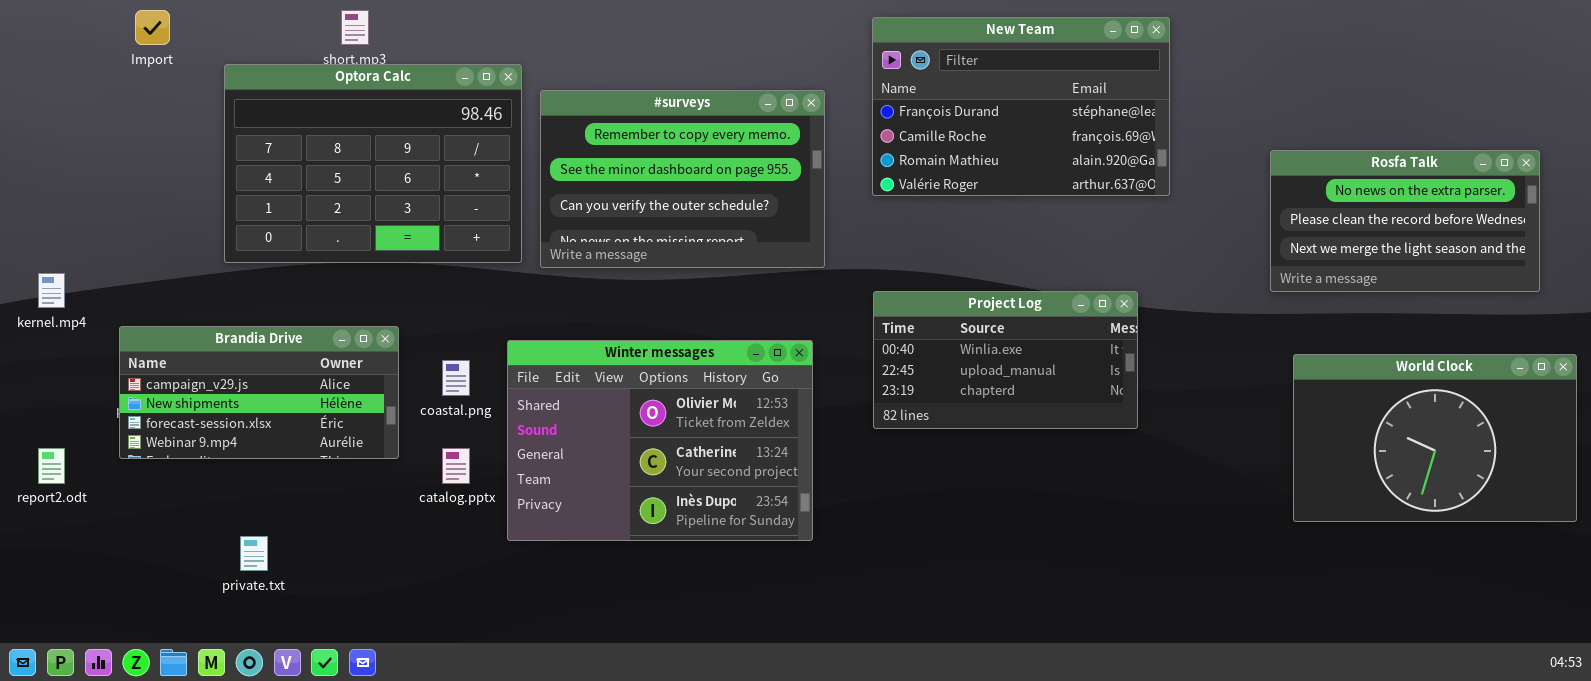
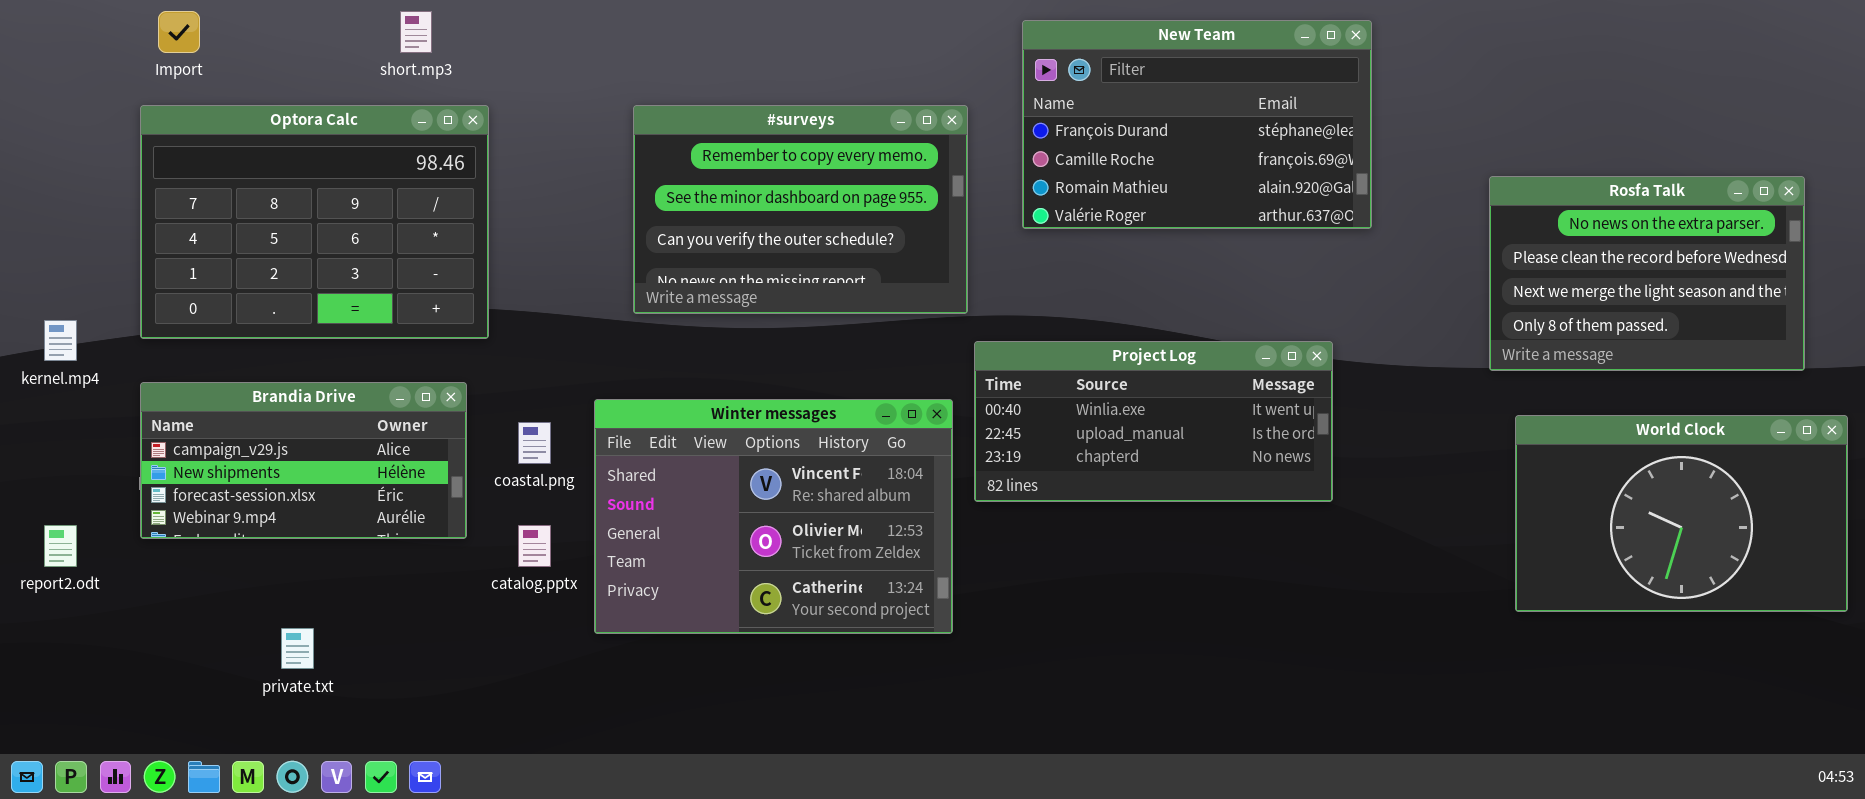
Optora Calc: [224,64,522,263] -> [140,105,489,339], moved
Rosfa Talk: [1270,150,1540,292] -> [1489,176,1805,371], resized
Project Log: [873,291,1138,429] -> [974,341,1333,502], resized
Winter messages: [507,340,813,541] -> [594,399,953,634], scrolled up 1 row

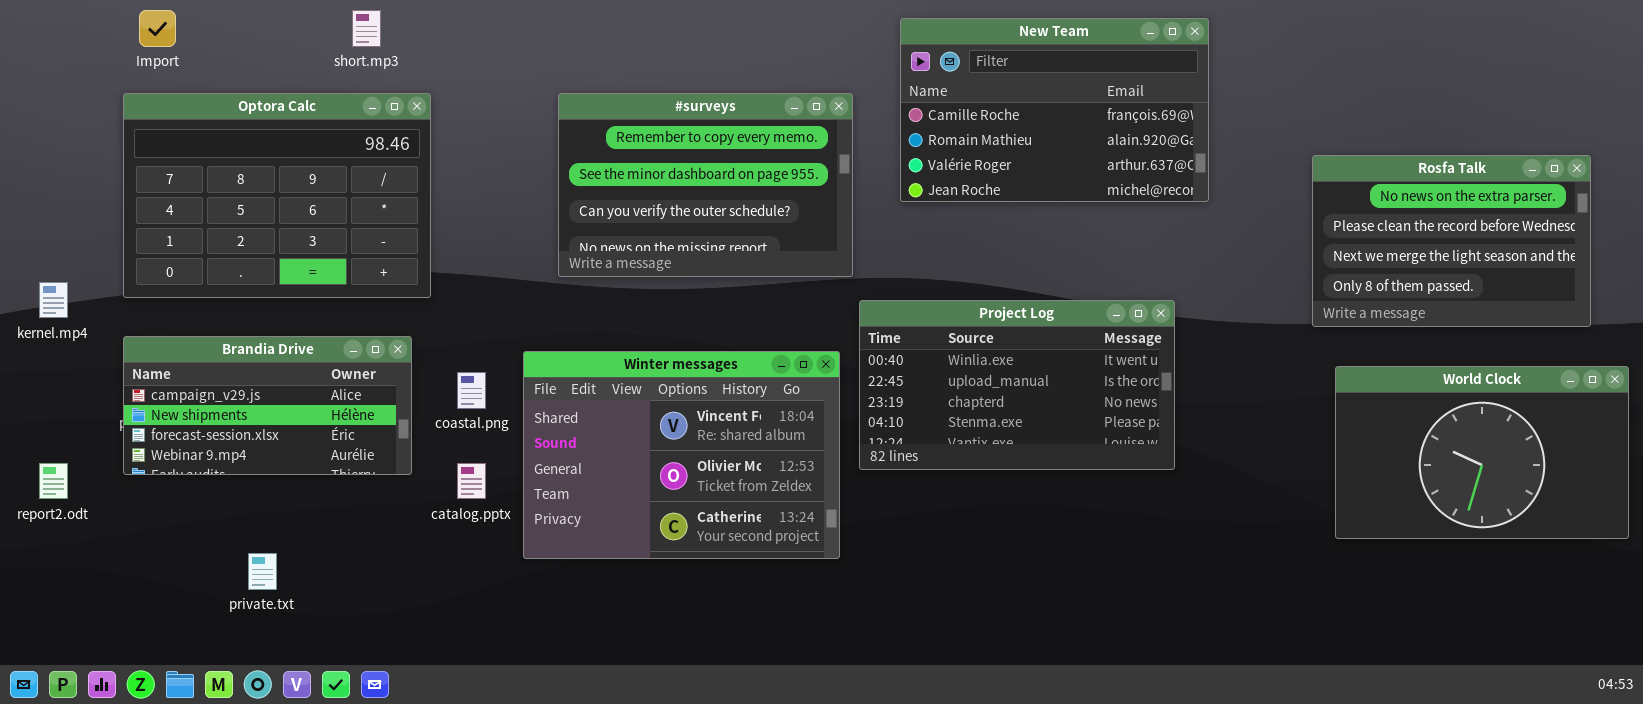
New Team: [1022,20,1372,229] -> [900,18,1209,202], scrolled down 1 row
Project Log: [974,341,1333,502] -> [859,300,1175,470], resized

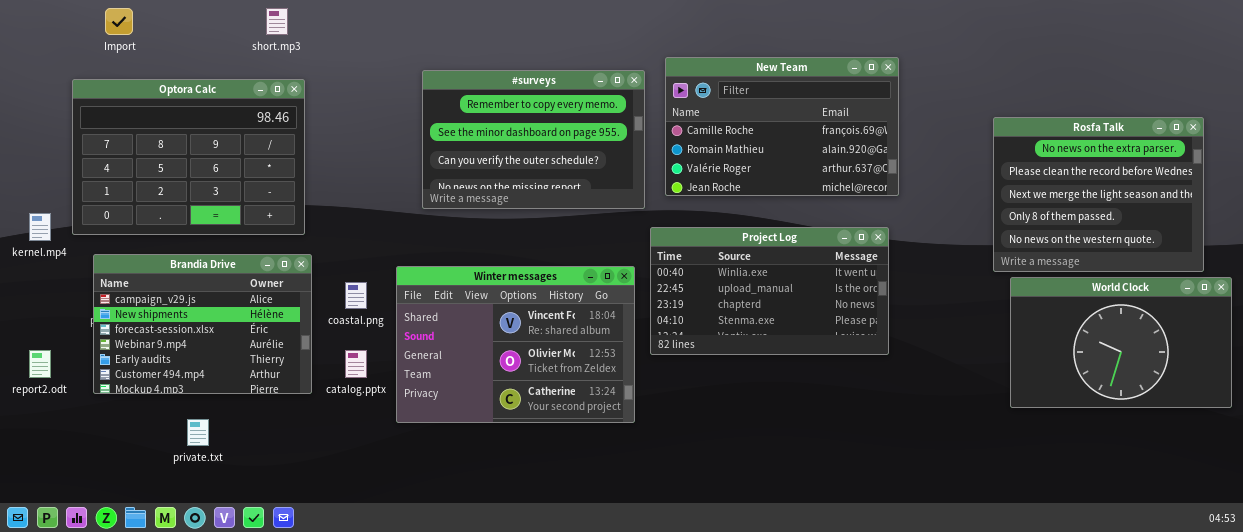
New Team: [900,18,1209,202] -> [665,57,899,196], moved
Optora Calc: [123,93,431,298] -> [72,79,305,235], moved
Rosfa Talk: [1312,155,1591,327] -> [993,117,1204,272], resized
Brandia Drive: [123,336,412,475] -> [93,254,312,394], resized

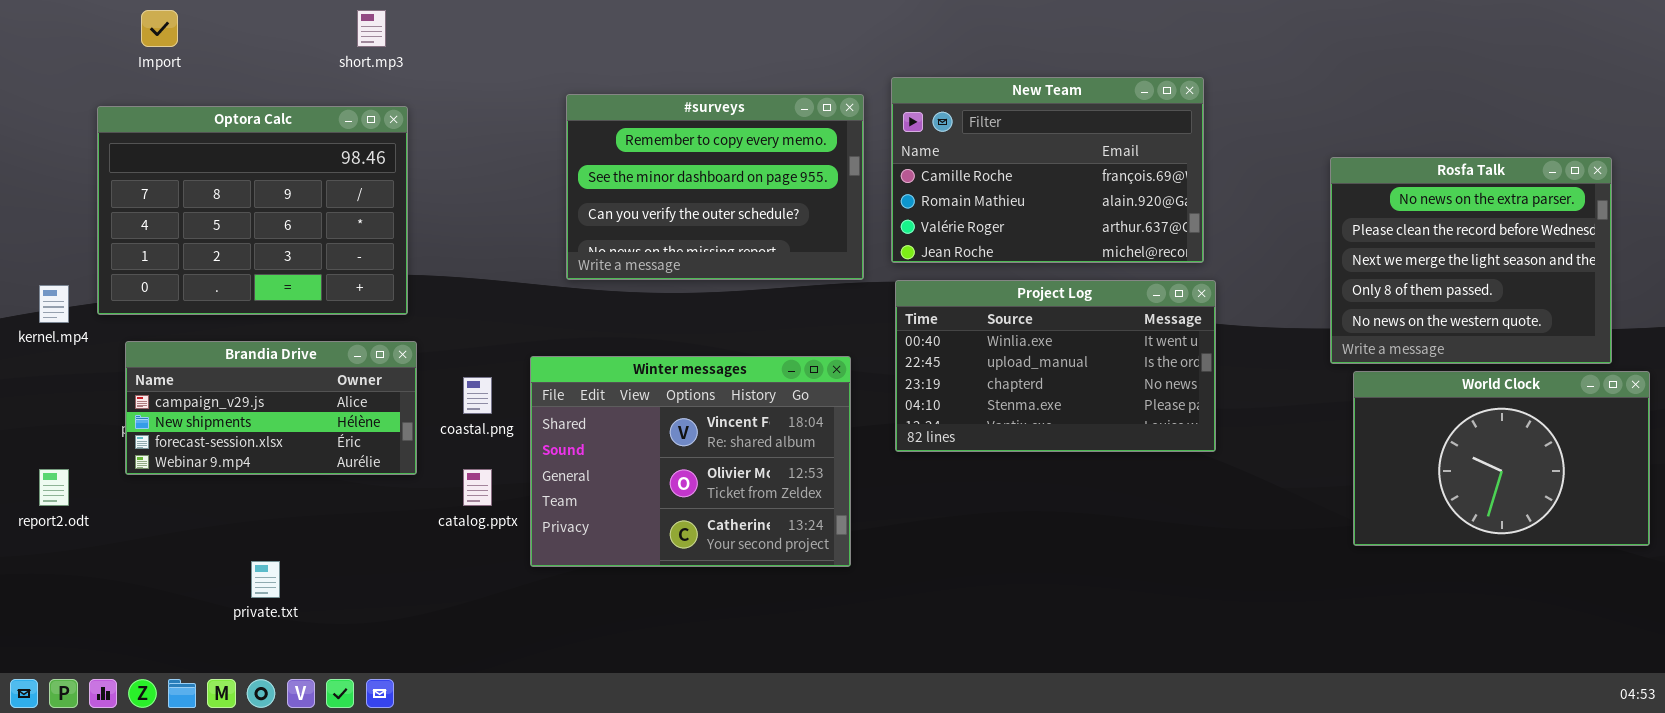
Project Log: [650,227,889,355] -> [895,280,1216,452], moved
Brandia Drive: [93,254,312,394] -> [125,341,417,475], resized

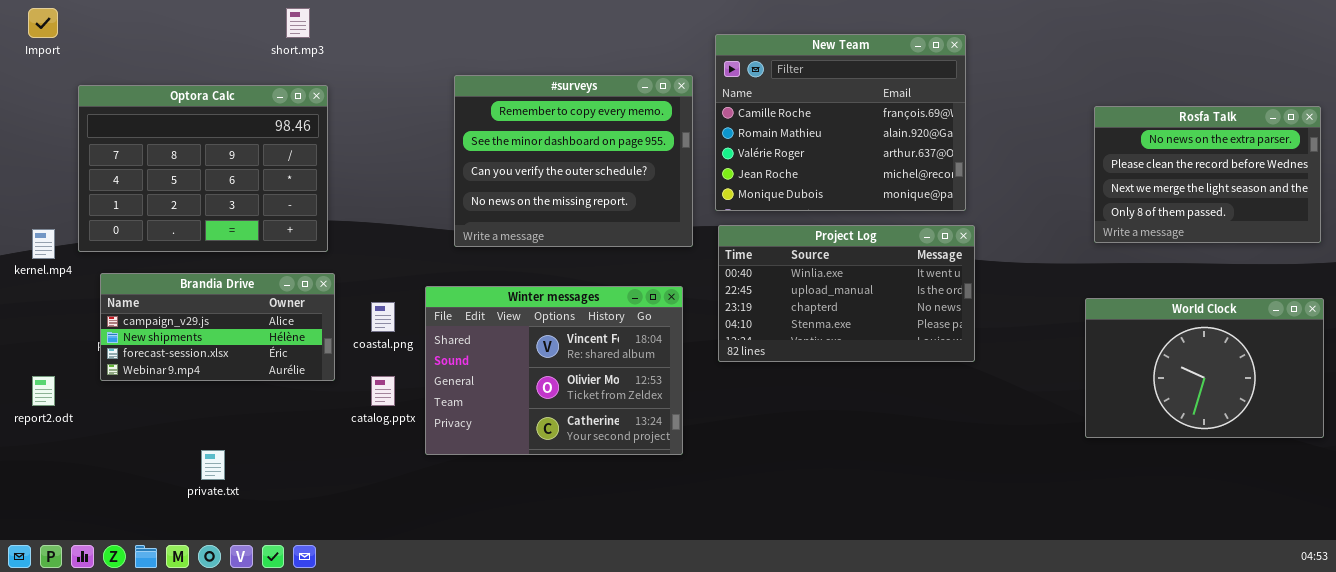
Import: [141,10,178,47] -> [28,8,58,38], moved
New Team: [891,77,1204,263] -> [715,34,966,211], resized
#surveys: [566,94,864,280] -> [454,75,693,247], resized
Rosfa Talk: [1330,157,1612,364] -> [1094,106,1321,243], moved, resized

